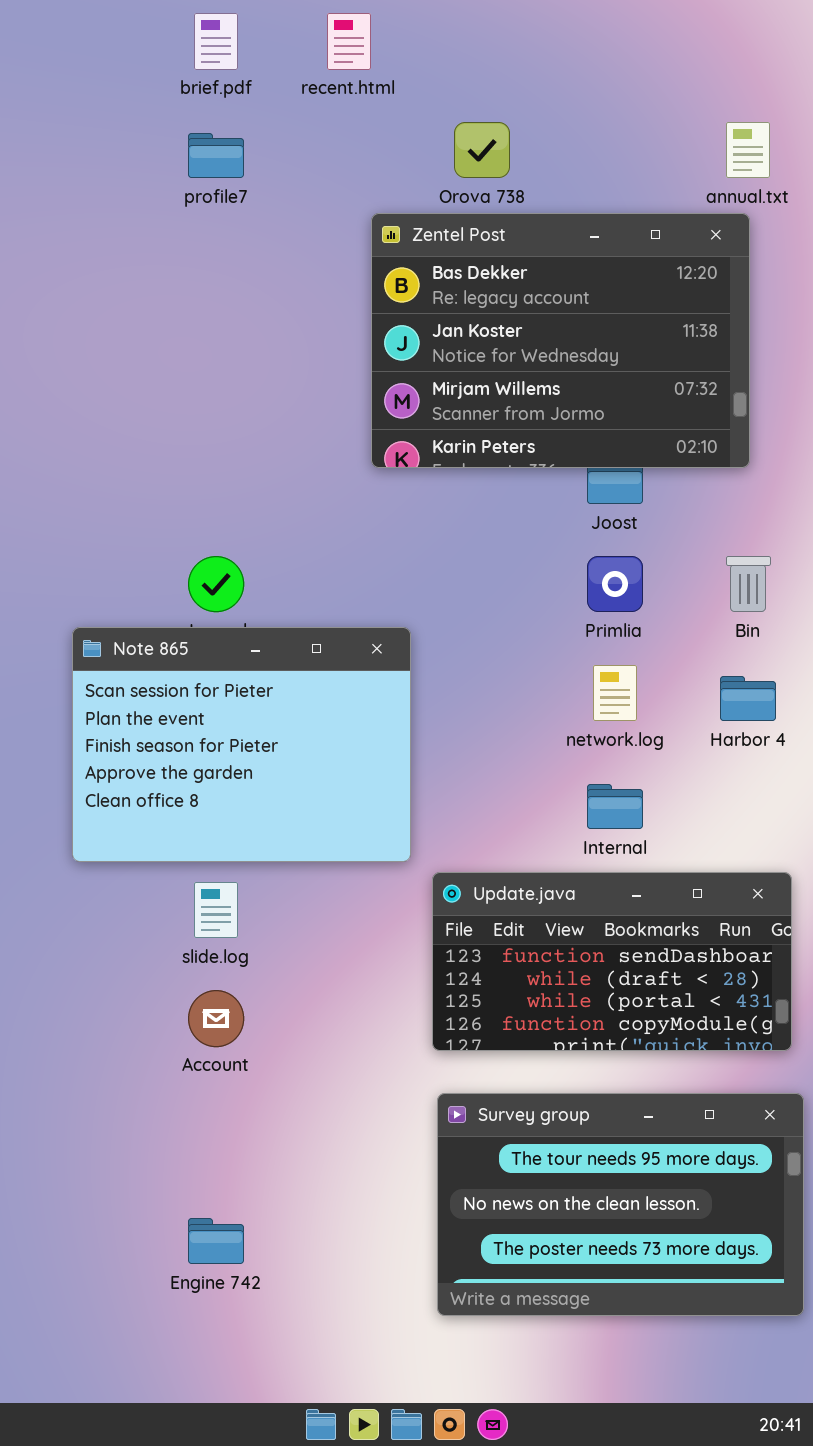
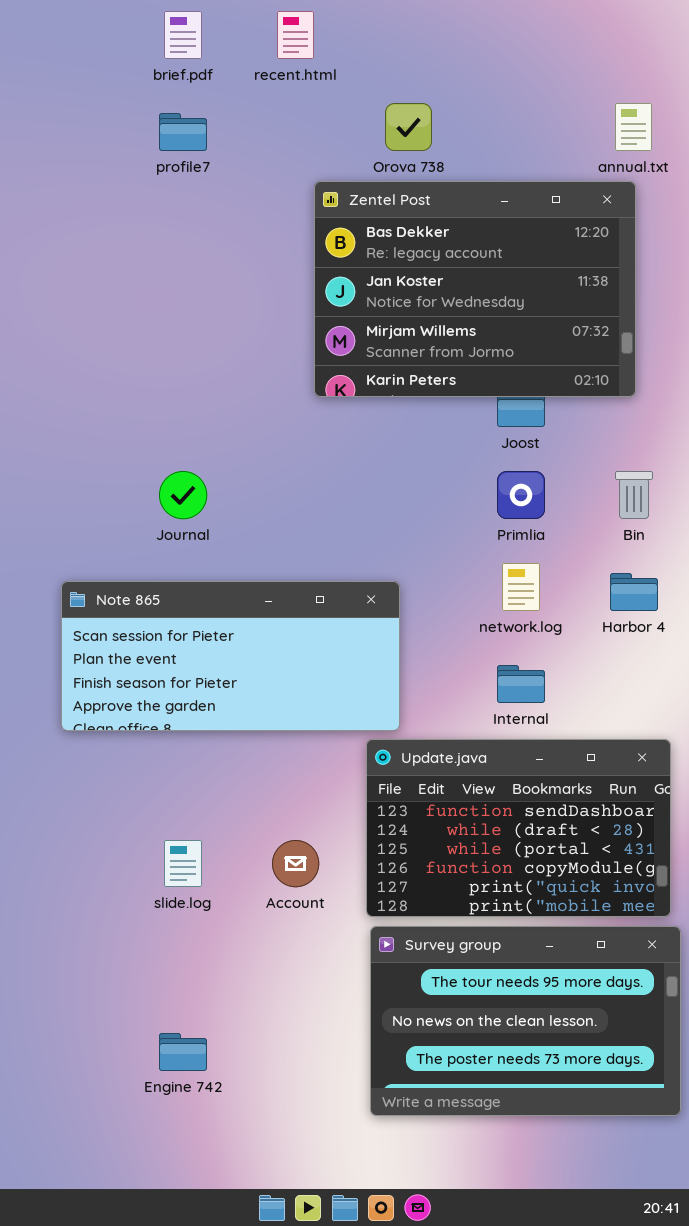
Note 865: [72,627,411,862] -> [61,581,400,731], resized
Update.java: [432,872,792,1051] -> [366,739,671,917], resized
slide.log: [194,882,238,938] -> [164,840,202,887], moved
Account: [188,990,244,1047] -> [272,840,319,887], moved

